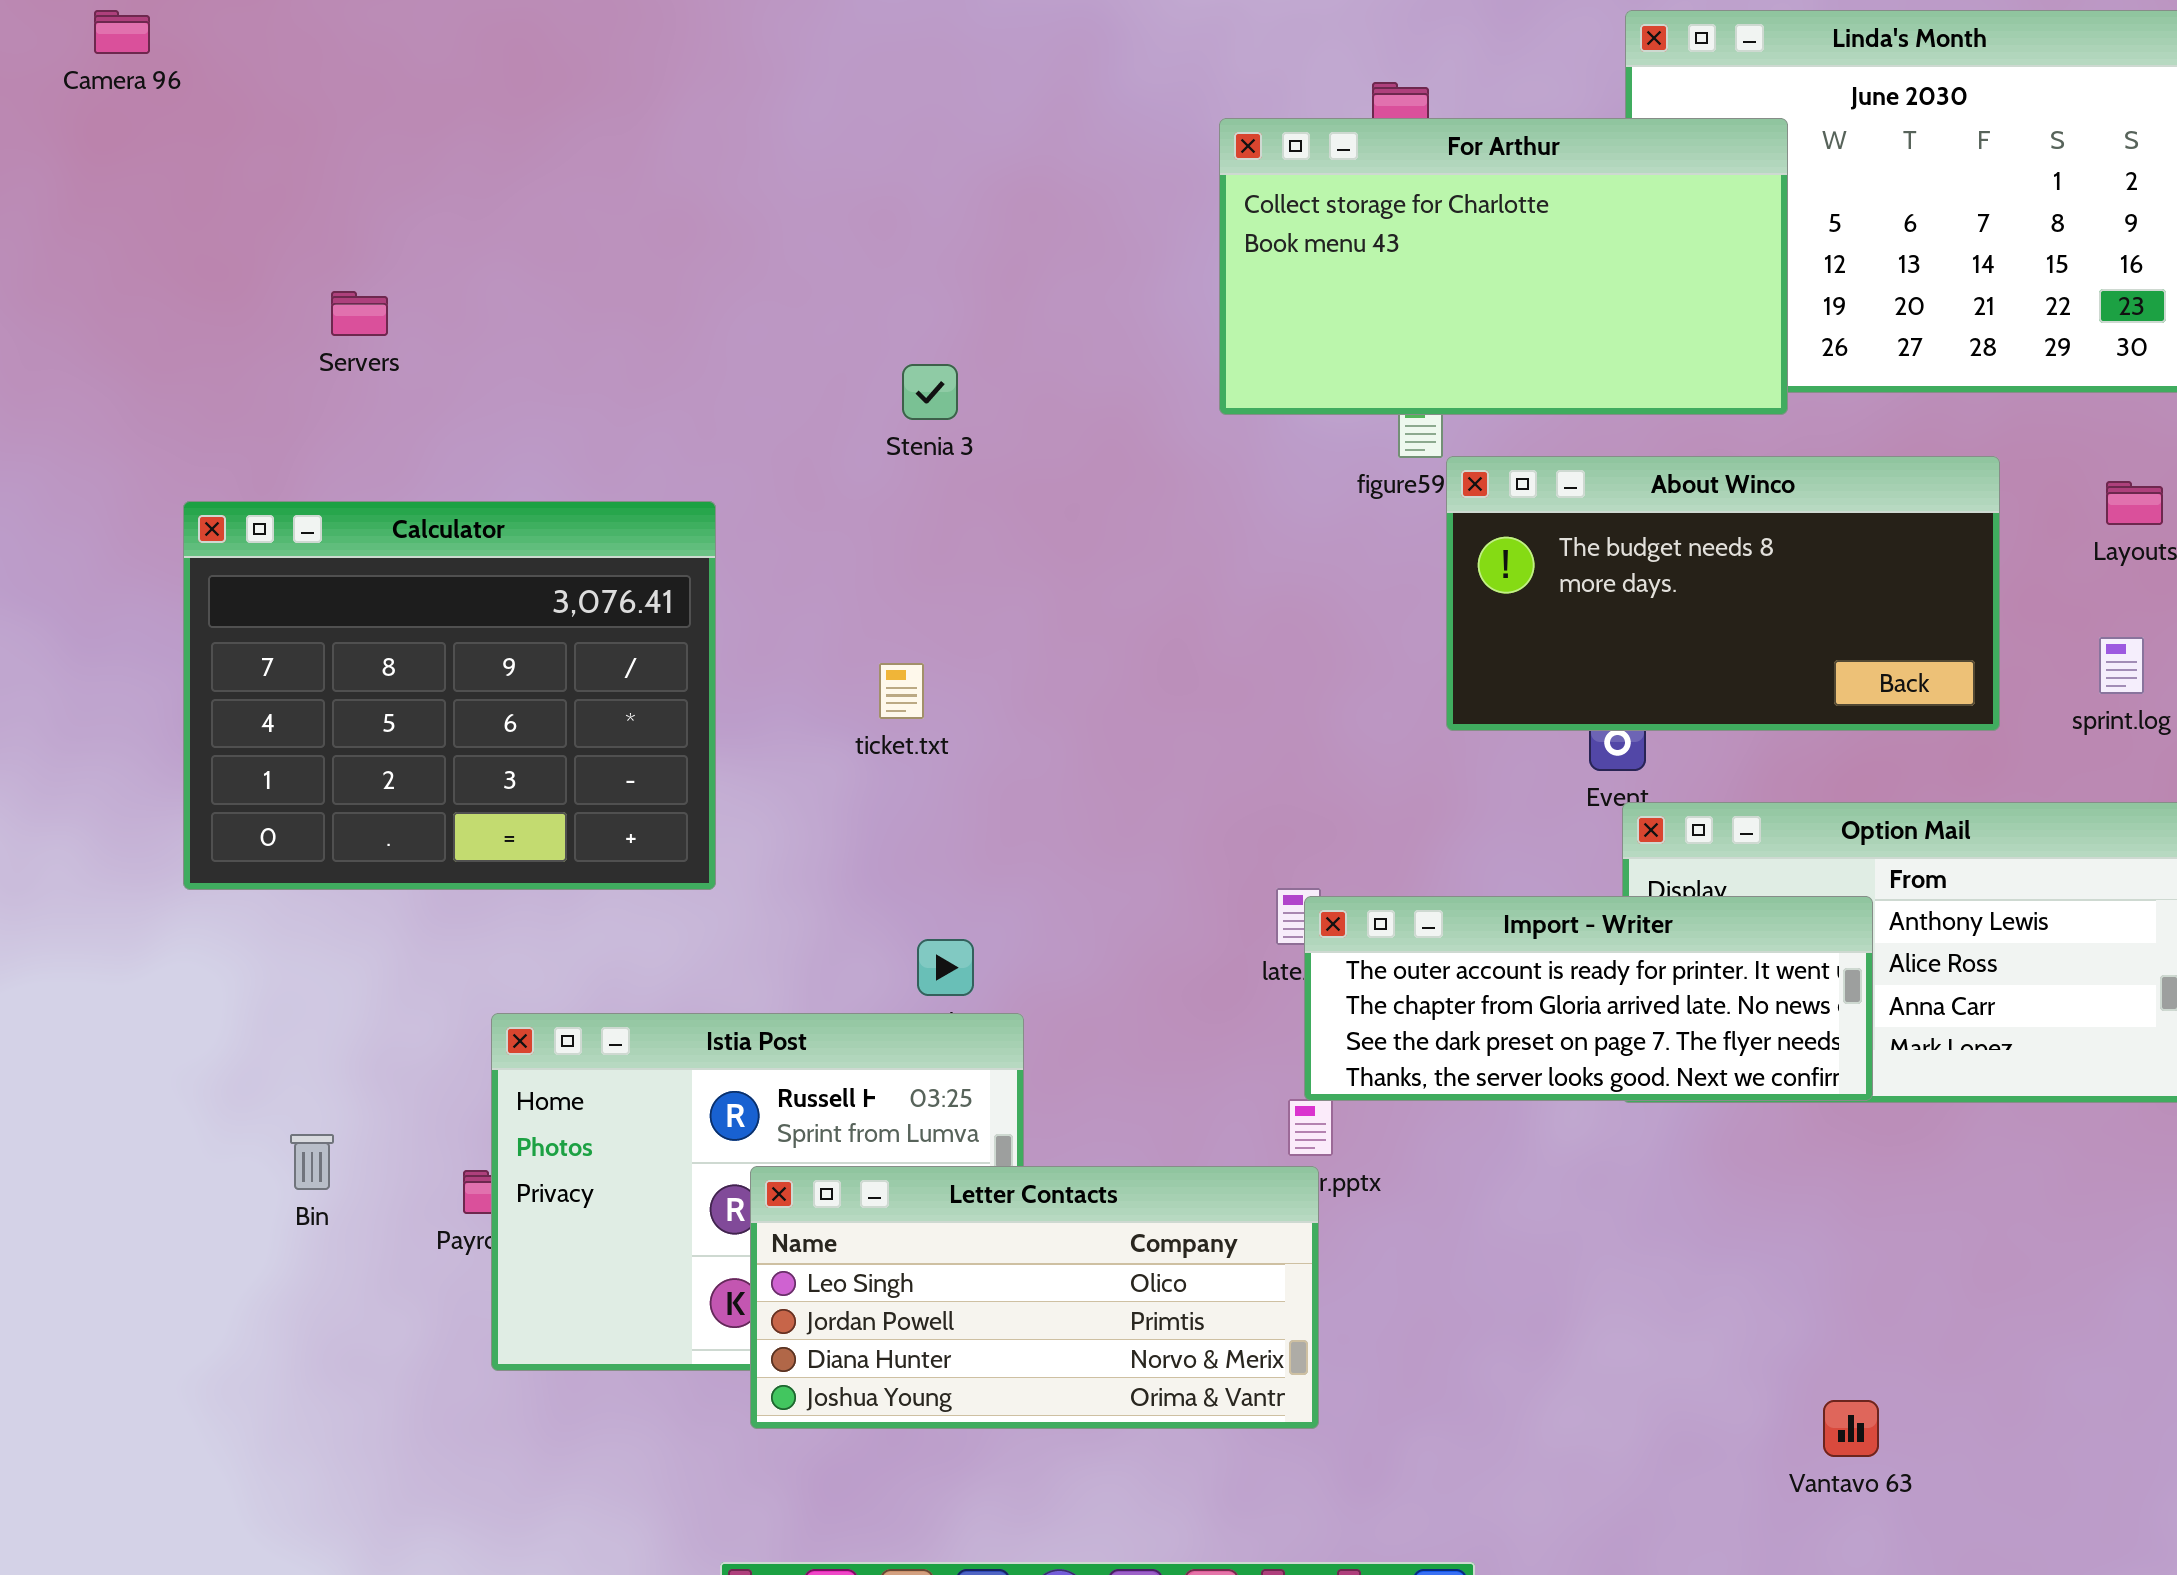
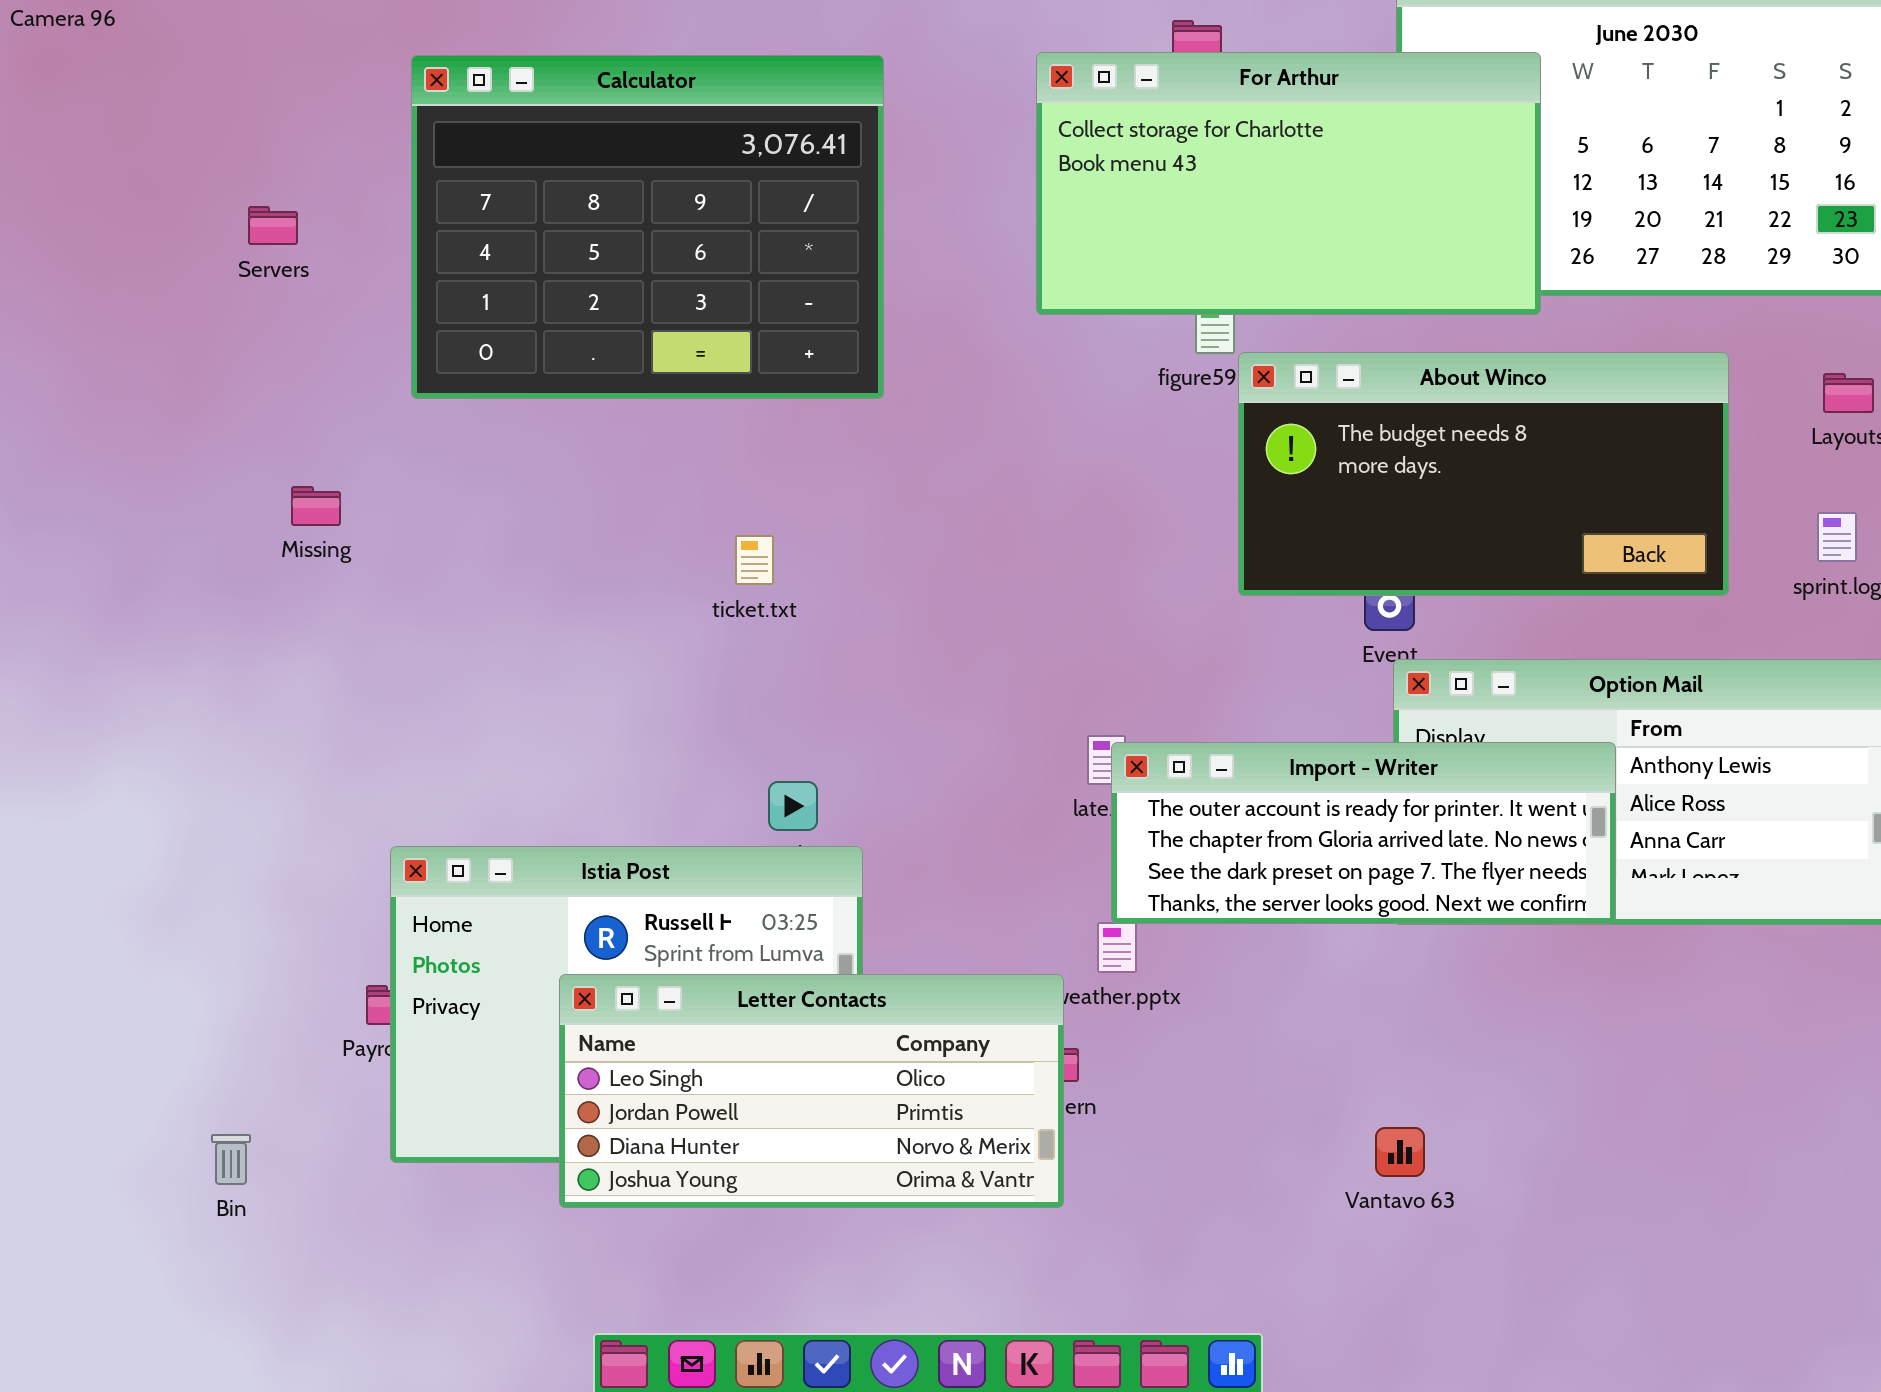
Calculator: [183,501,716,890] -> [411,55,884,399], moved
Bin: [290,1134,334,1190] -> [211,1134,251,1185], moved
Letter Contacts: [750,1166,1319,1429] -> [559,974,1064,1208], moved
Vantavo 63: [1823,1400,1879,1457] -> [1375,1127,1425,1177], moved

